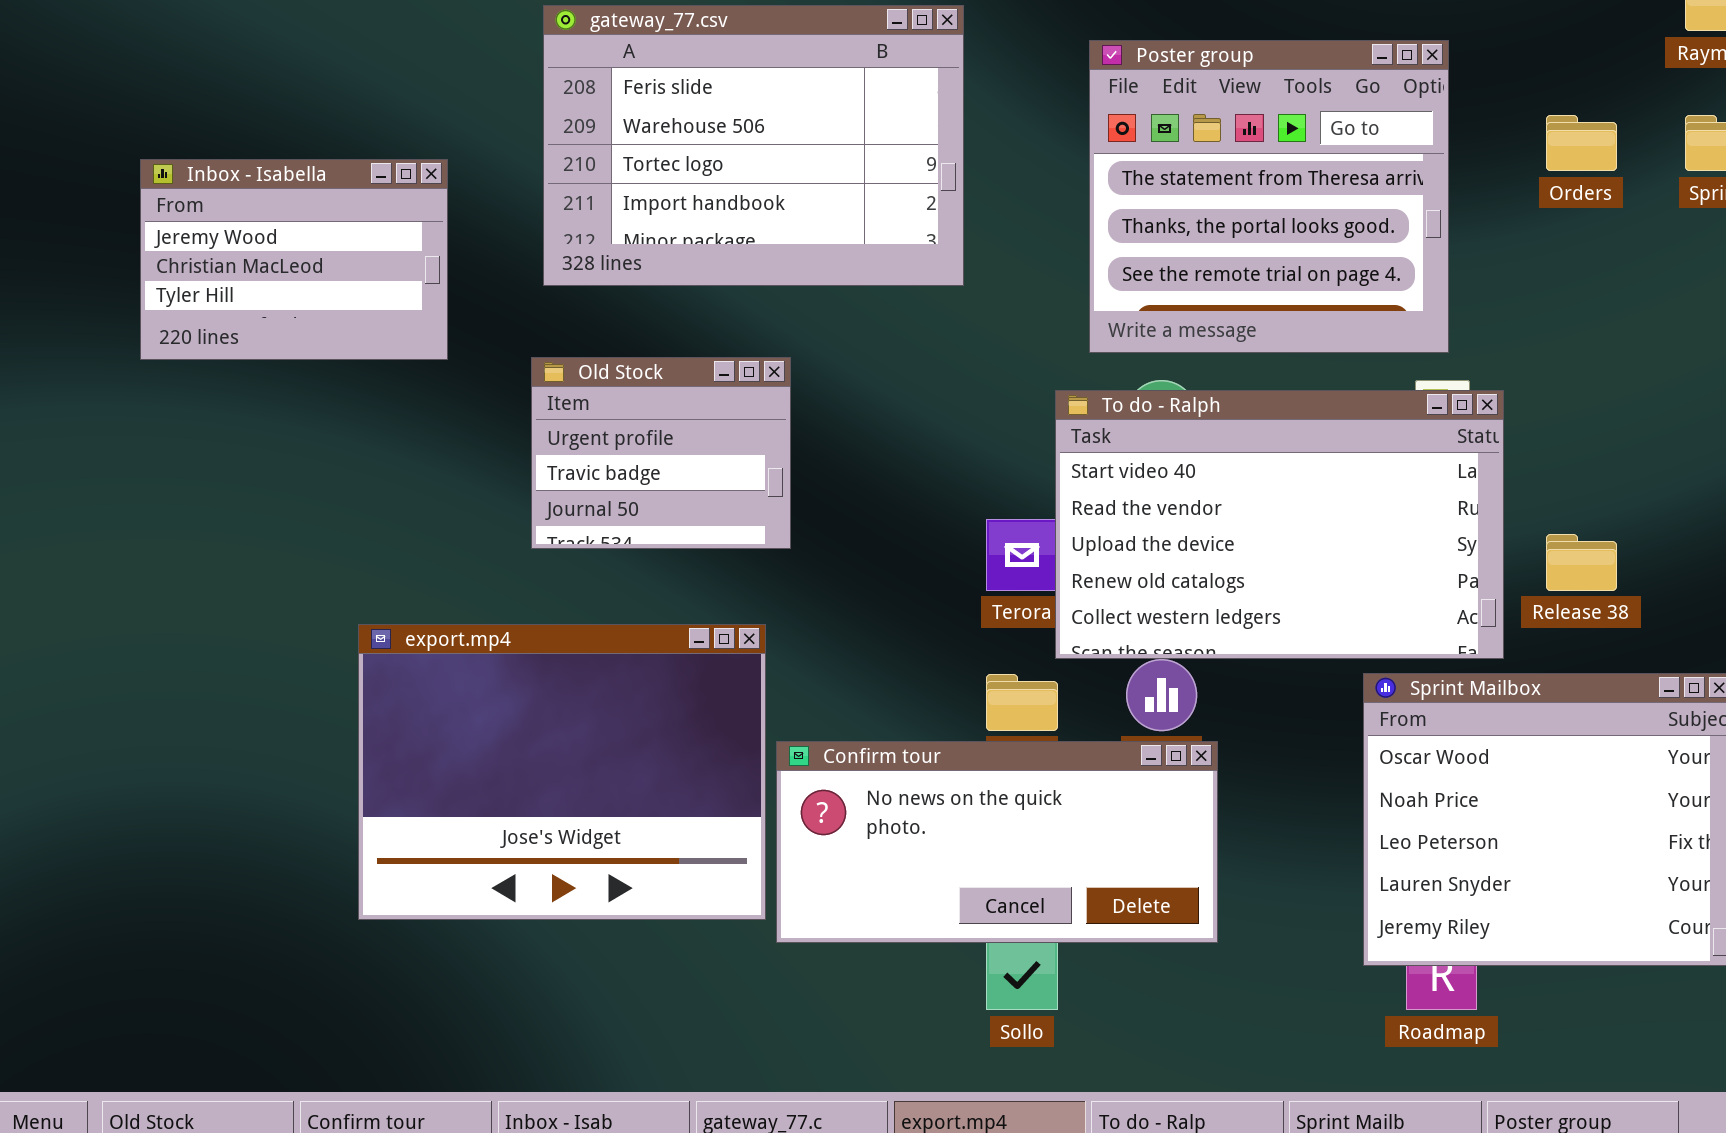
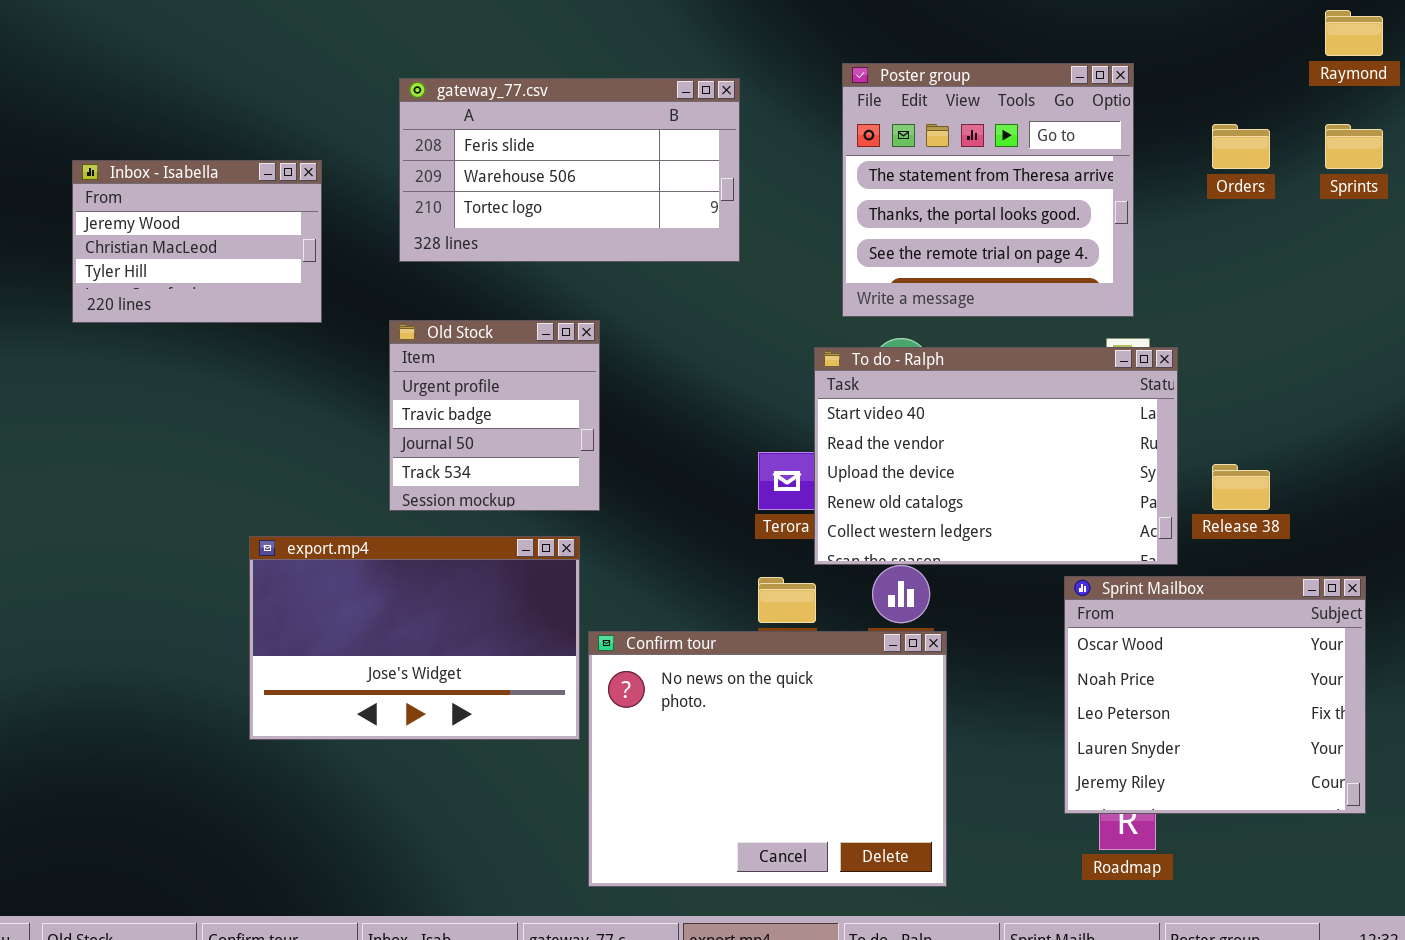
gateway_77.csv: [543,5,964,286] -> [399,78,740,262], resized
Old Stock: [531,357,791,549] -> [389,320,600,511], resized
export.mp4: [358,624,766,920] -> [249,536,580,740], resized
Confirm tour: [776,741,1218,943] -> [588,631,947,887], resized

